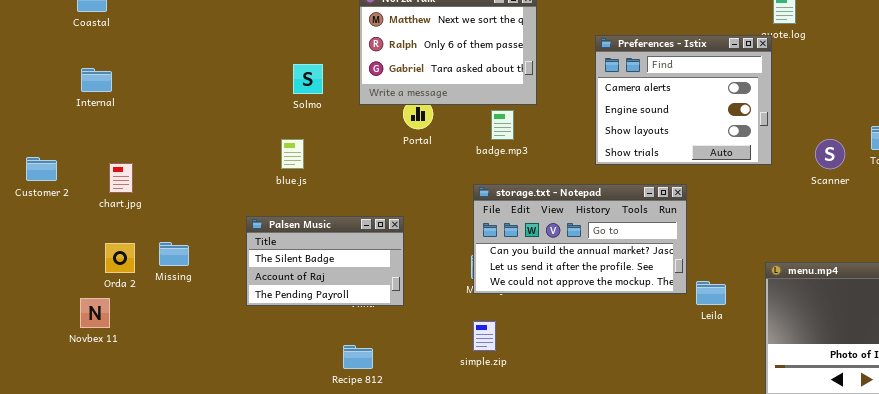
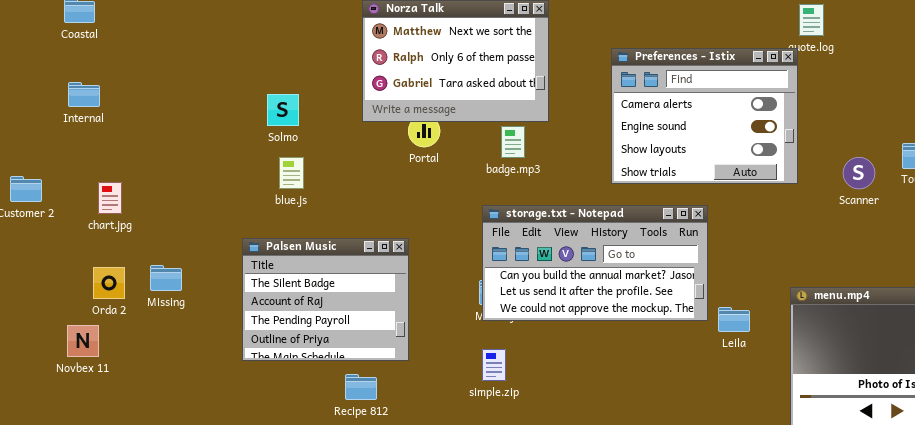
Solmo: [293,64,323,94] -> [267,94,299,126], moved
Palsen Music: [246,216,404,306] -> [242,238,409,361], resized

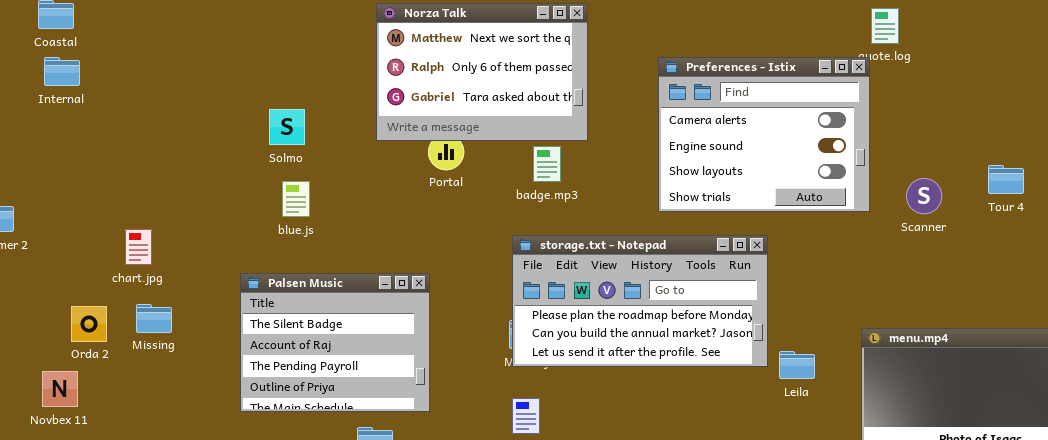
Internal: [68,82,100,107] -> [44,57,80,86], moved
Scanner: [843,157,875,189] -> [906,178,942,214], moved
chart.jpg: [98,182,122,214] -> [125,229,152,265], moved
storage.txt - Notepad: [482,205,708,321] -> [512,235,768,367], scrolled up 1 row

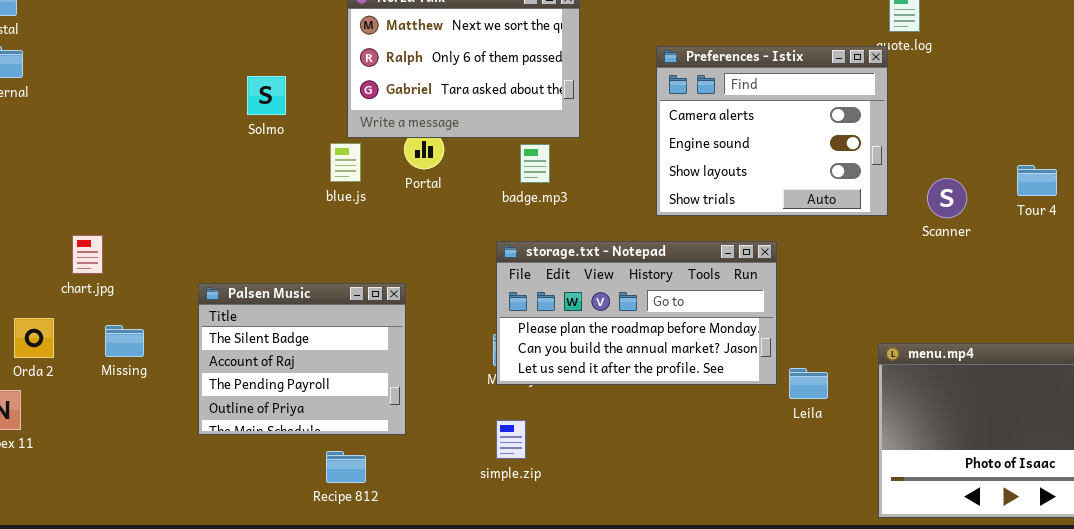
Solmo: [269,109,305,145] -> [247,76,286,115], moved
blue.js: [282,181,310,217] -> [330,143,361,182], moved
Missing: [136,304,172,333] -> [105,325,144,357], moved

